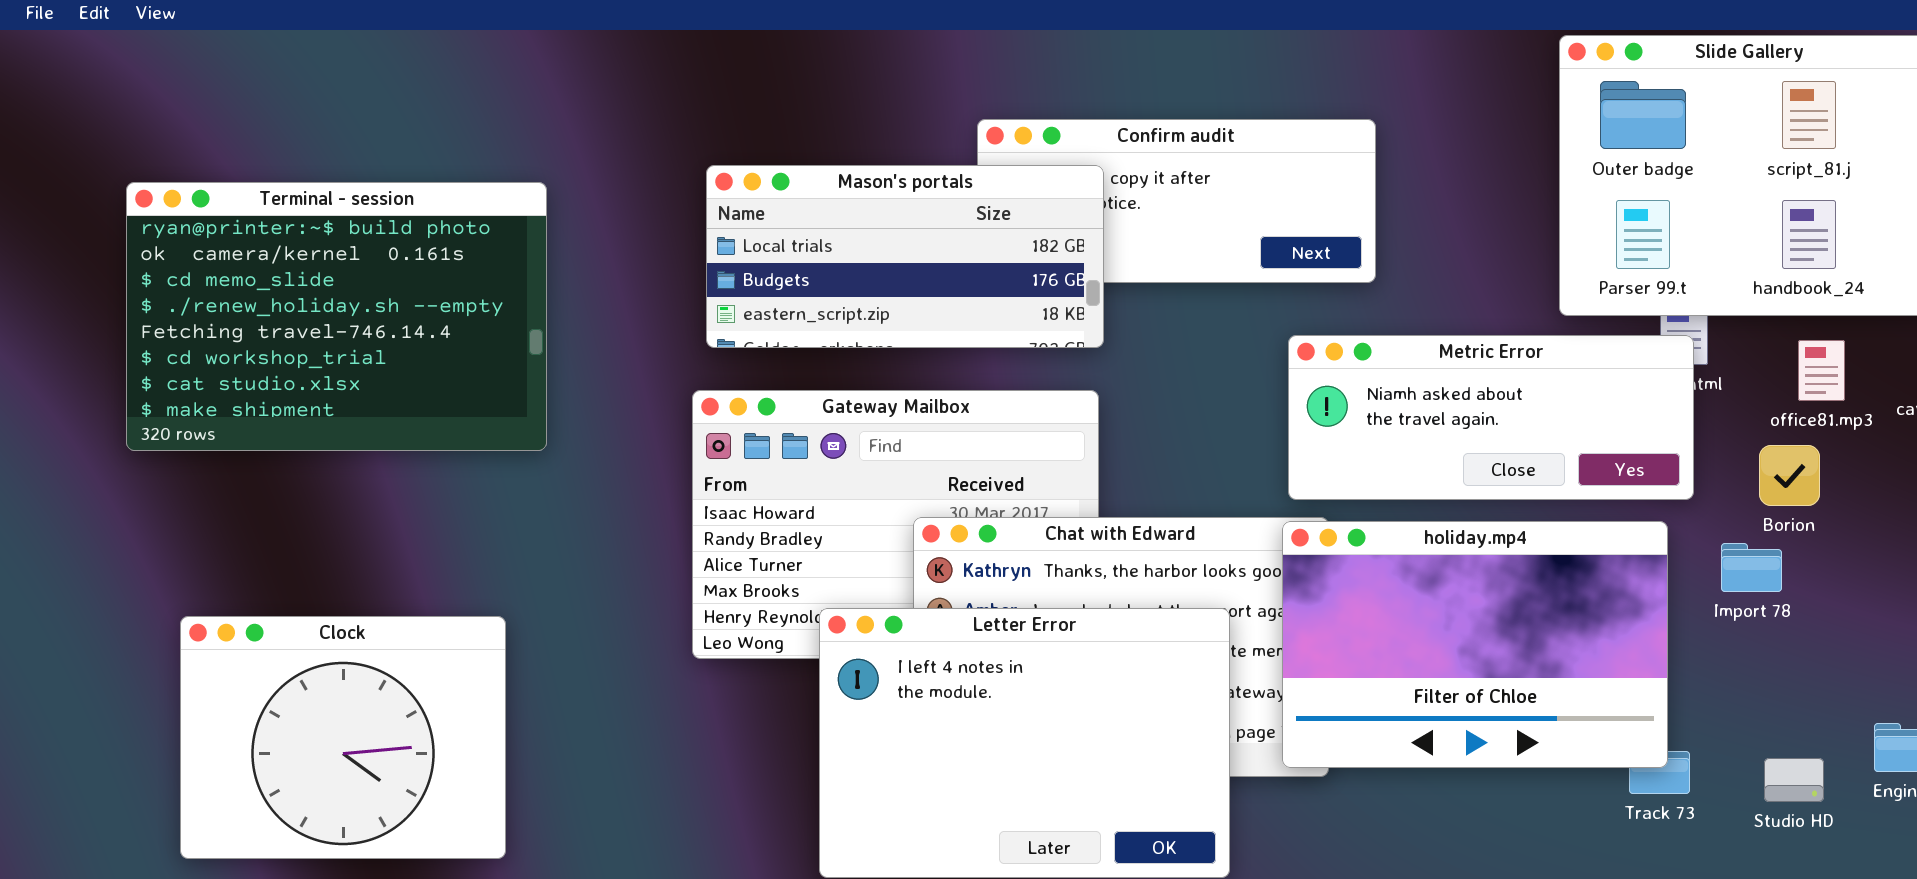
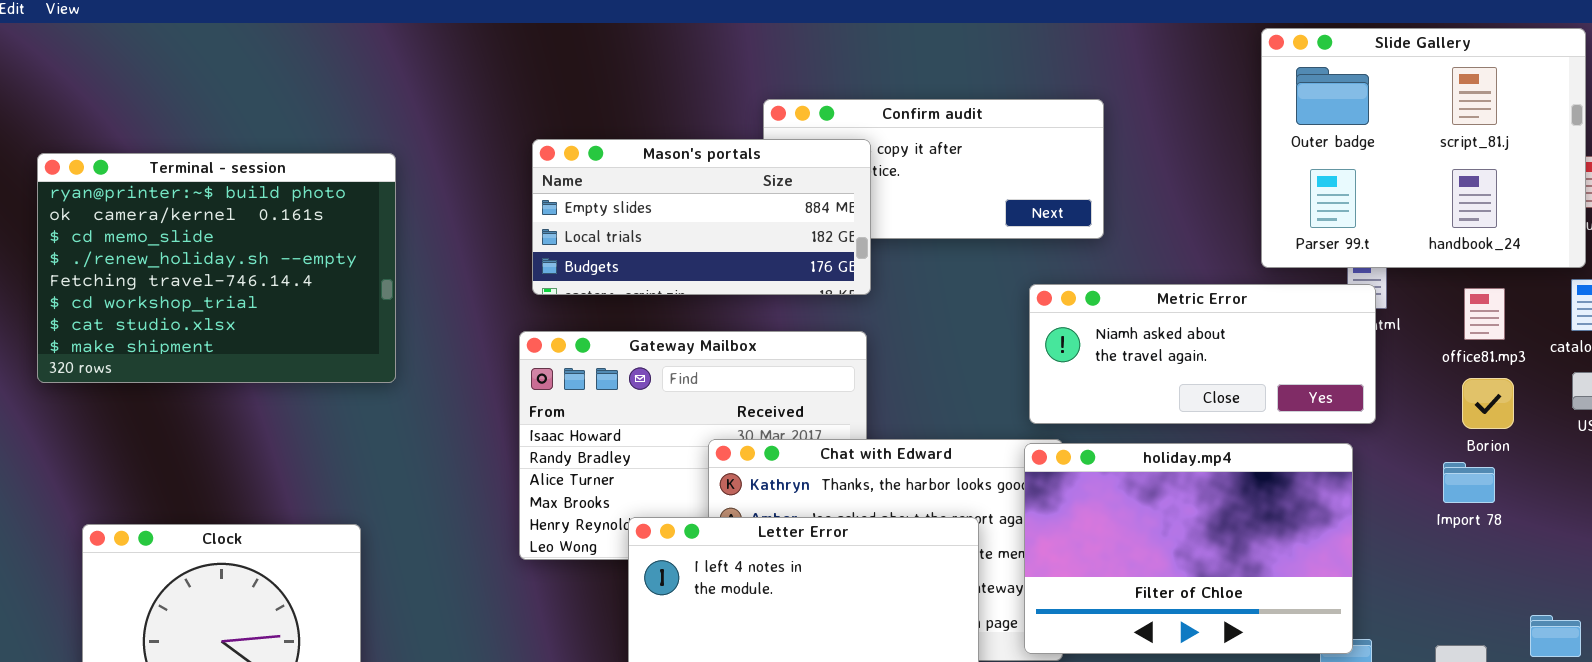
Mason's portals: [706,165,1104,348] -> [532,139,871,295], scrolled up 1 row
Borion: [1759,445,1820,506] -> [1462,378,1514,429], moved
Import 78: [1721,543,1782,592] -> [1443,462,1495,503], moved

